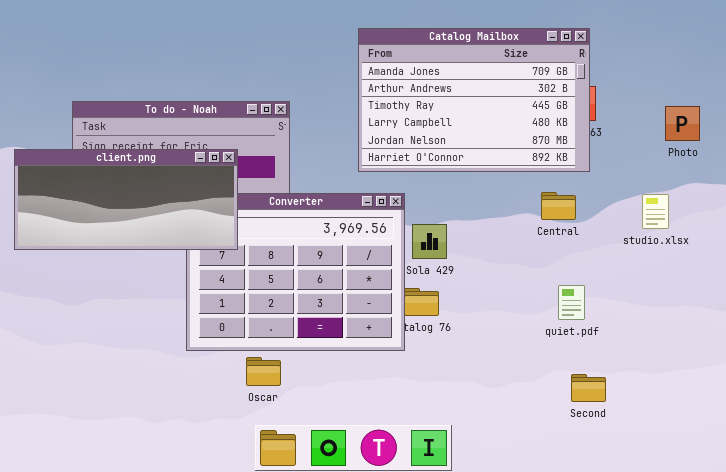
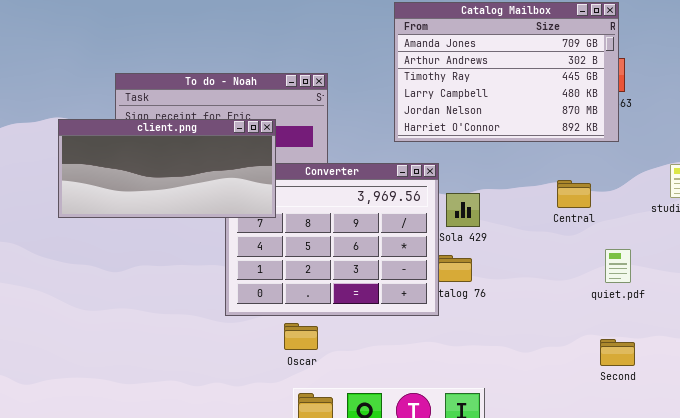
Central: [541,192,576,220] -> [557,180,591,208], moved
quiet.pdf: [558,285,585,320] -> [605,249,631,283], moved

